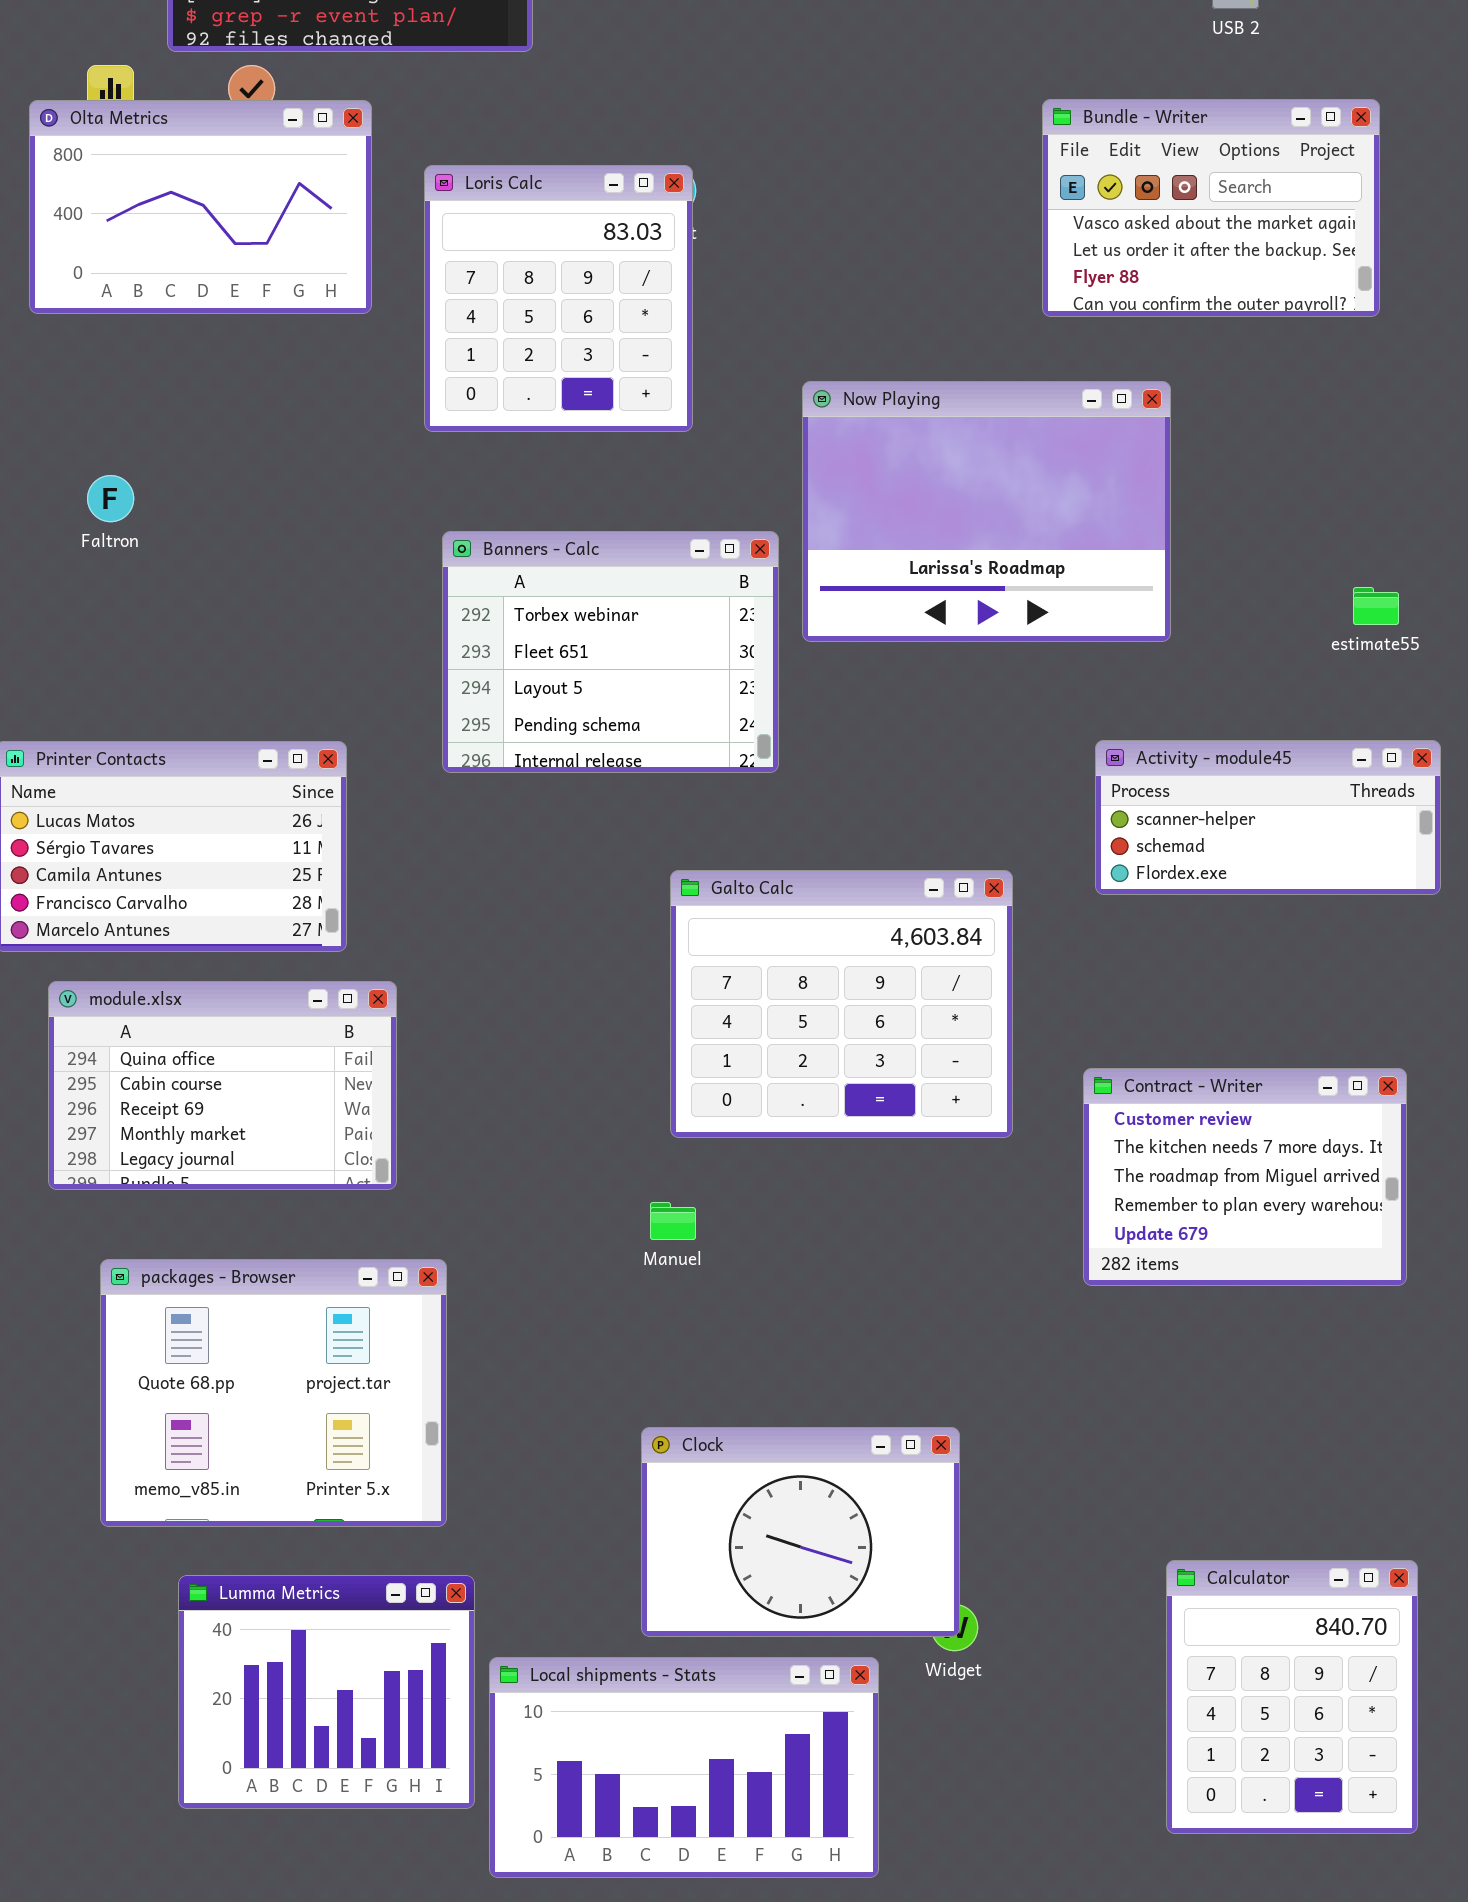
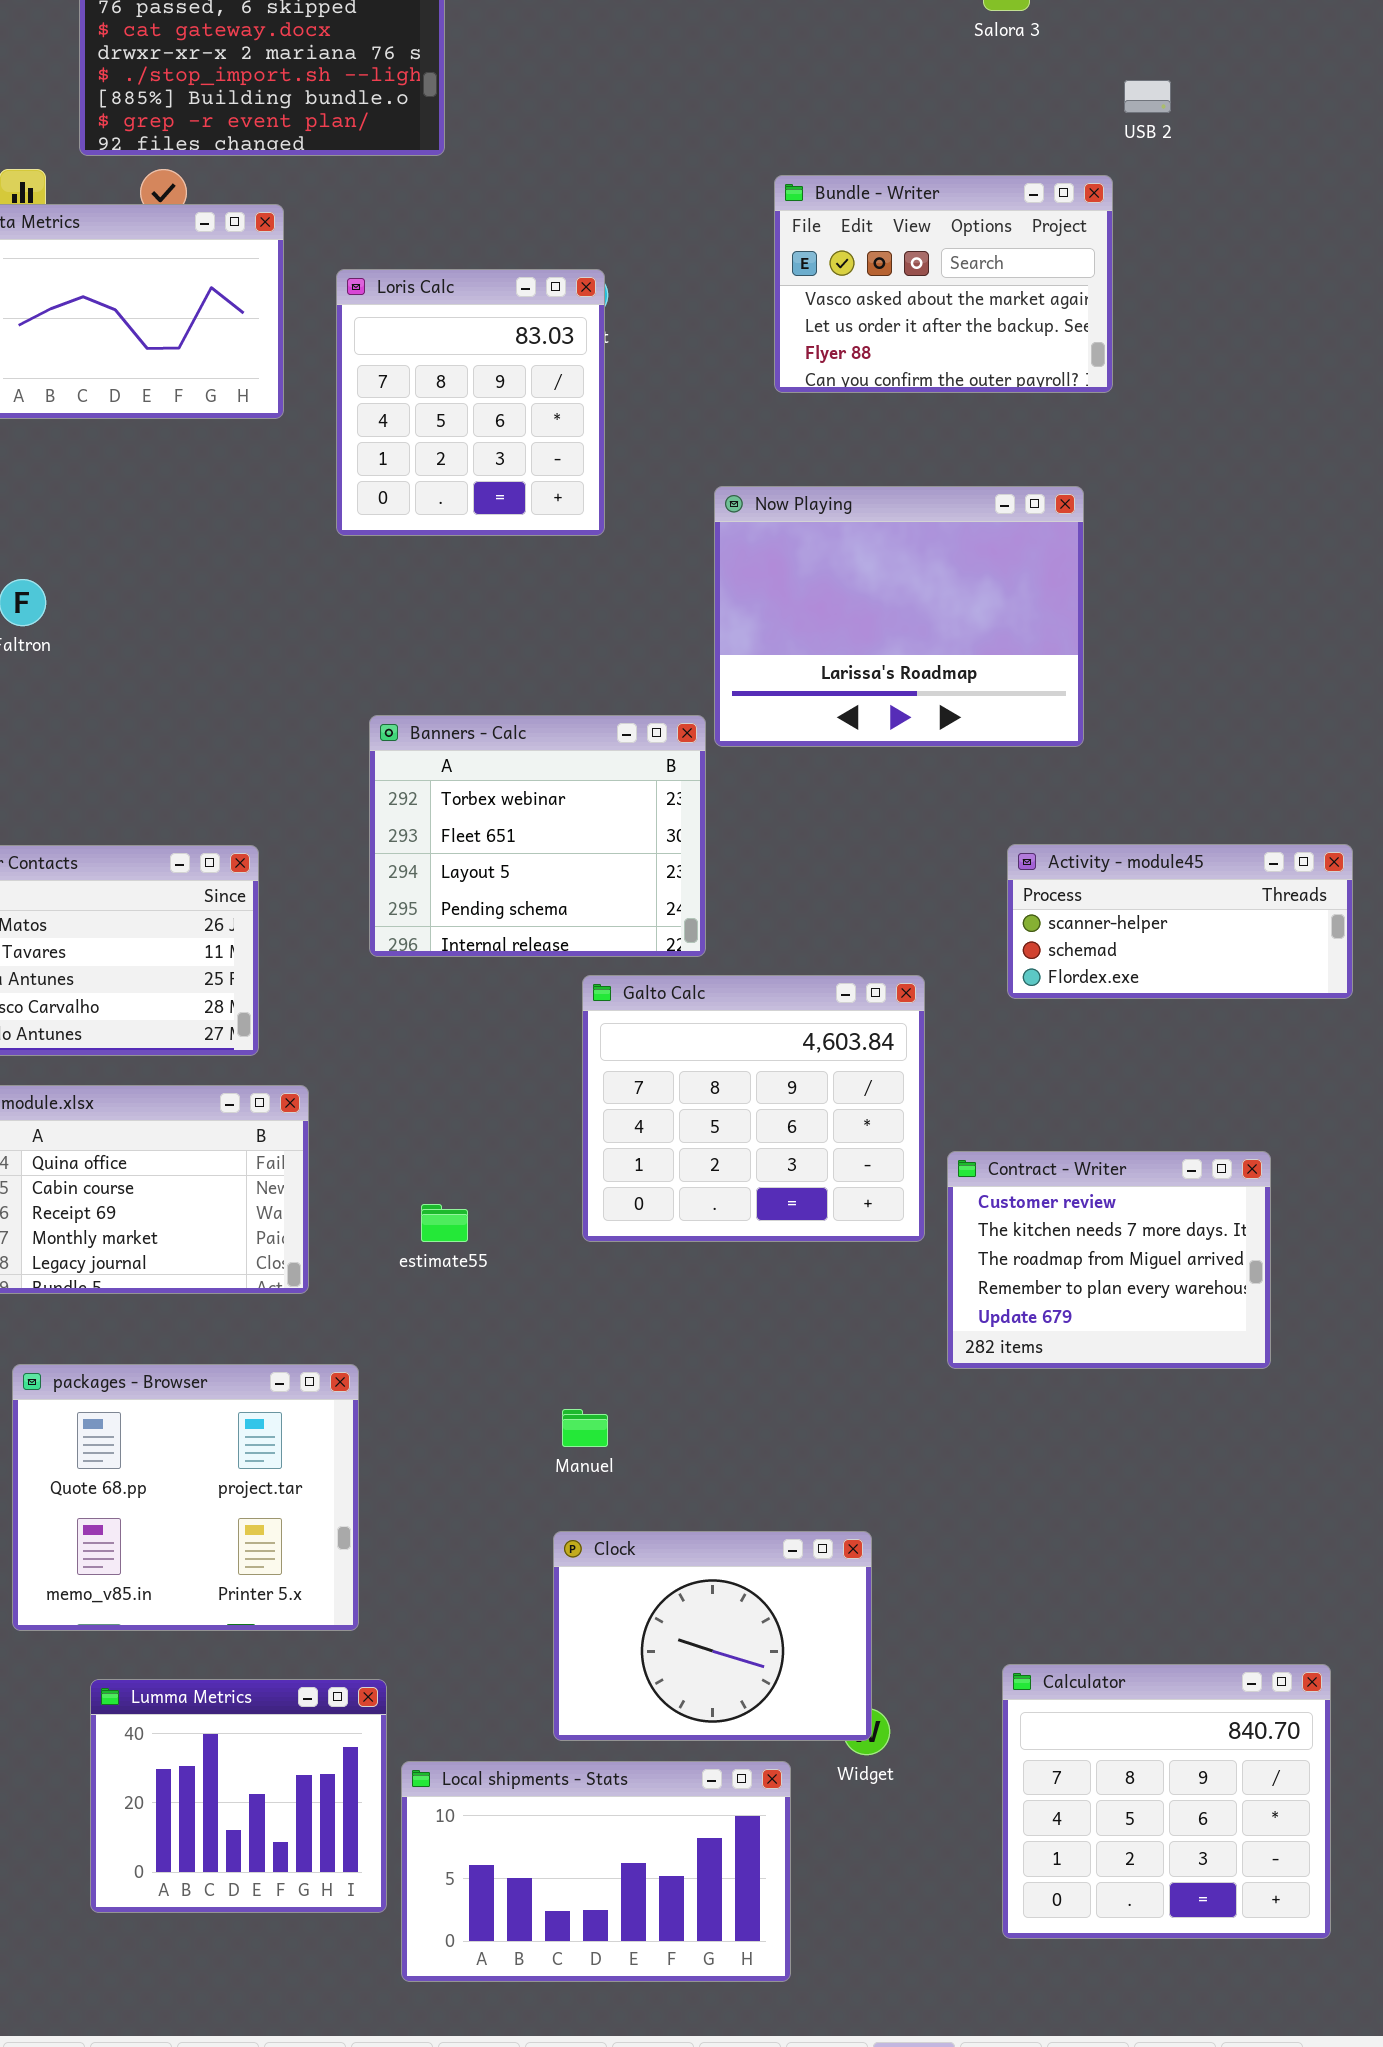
Bundle - Writer: [1042,99,1380,317] -> [774,175,1113,393], moved
Banners - Calc: [442,531,779,773] -> [369,715,706,957], moved
estimate55: [1353,587,1399,625] -> [421,1204,468,1242], moved
Contract - Writer: [1083,1068,1407,1286] -> [947,1151,1271,1369], moved
Manuel: [650,1202,696,1240] -> [562,1409,608,1447], moved
Calculator: [1166,1560,1418,1834] -> [1002,1664,1331,1939], resized

